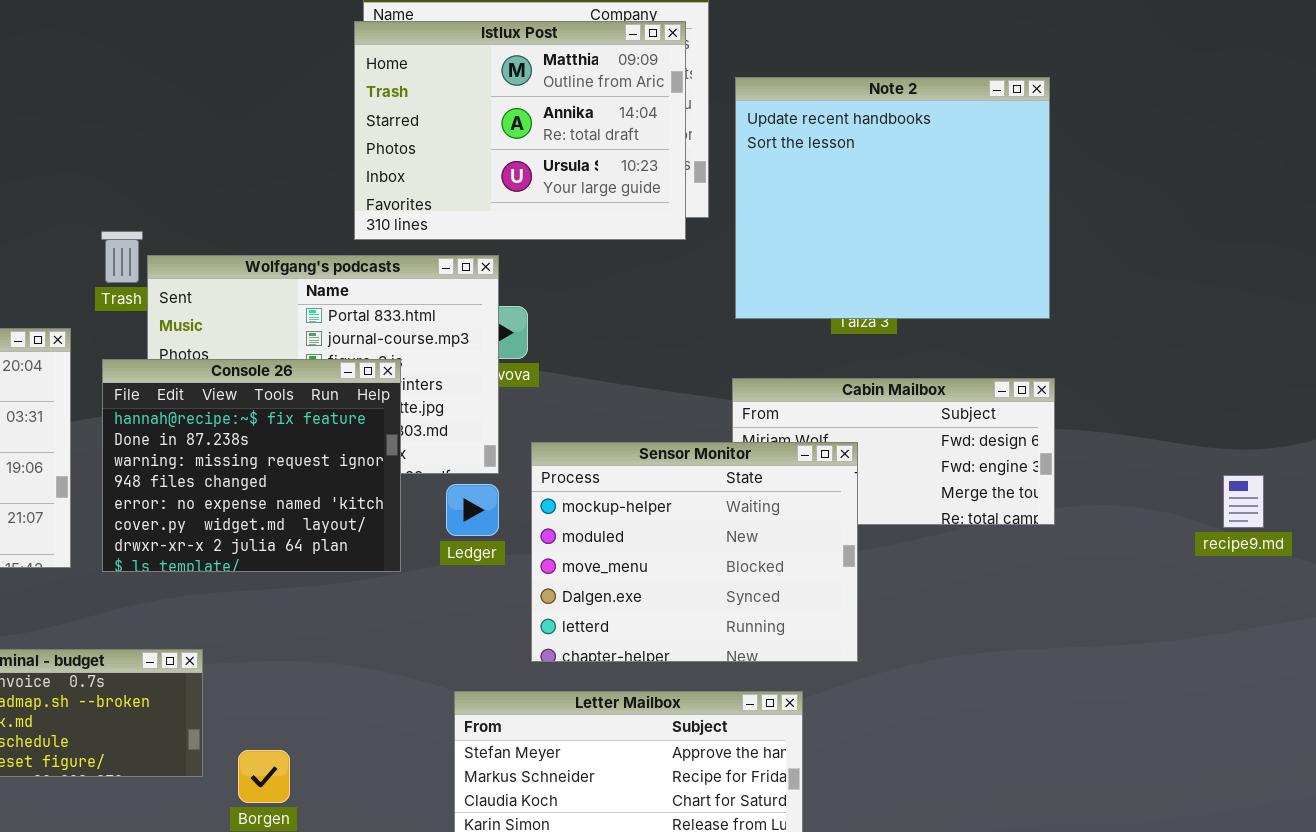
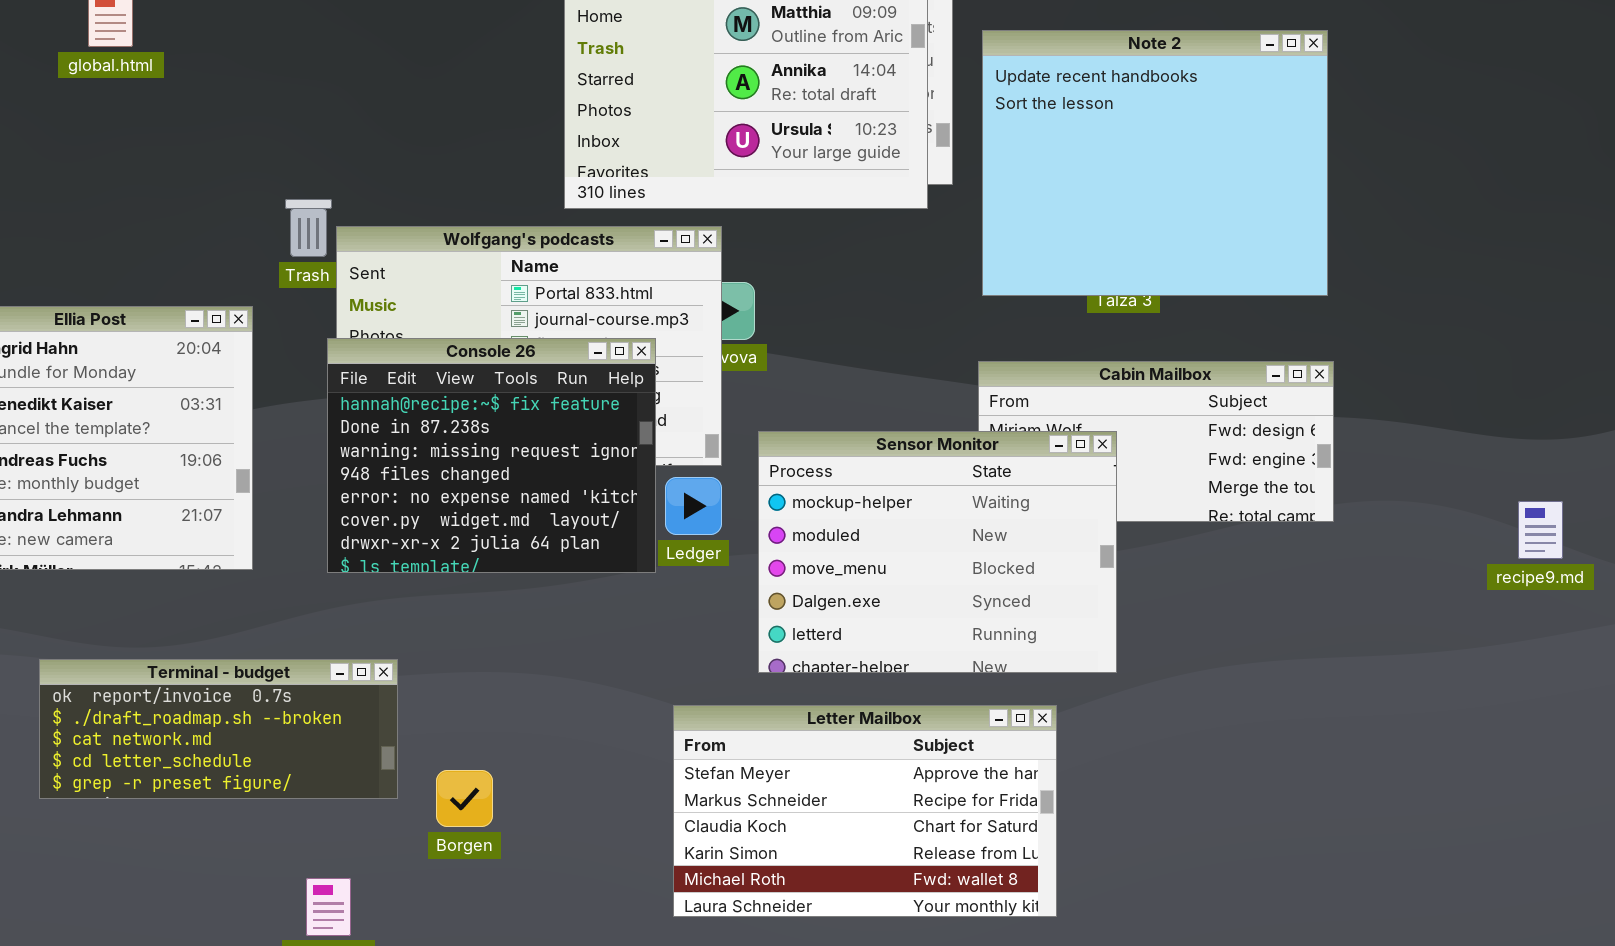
Console 26: [102,359,401,572] -> [327,338,656,573], moved
recipe9.md: [1223,475,1264,528] -> [1518,501,1563,559], moved

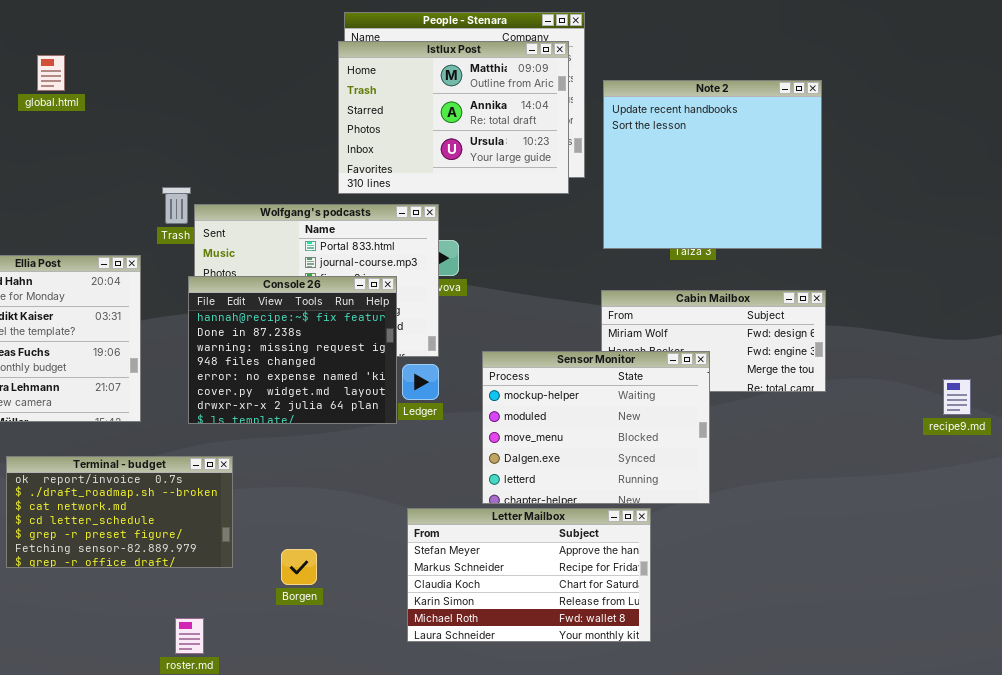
Sensor Monitor: [758,431,1117,673] -> [482,351,710,504], moved
Terminal - budget: [39,659,398,799] -> [6,456,233,568], resized
Borgen: [436,770,493,827] -> [281,549,317,585], moved

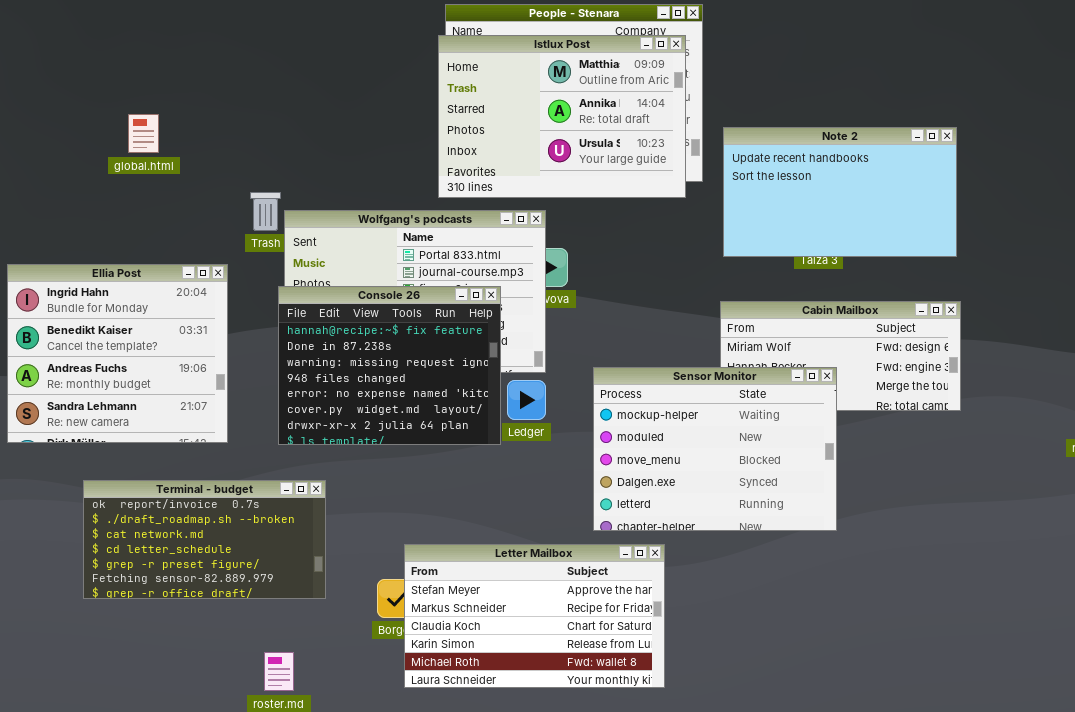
global.html: [37,55,65,91] -> [128,114,159,153], moved
Note 2: [603,80,822,249] -> [723,127,957,257], resized
Letter Mailbox: [407,508,651,642] -> [404,544,665,688], moved

